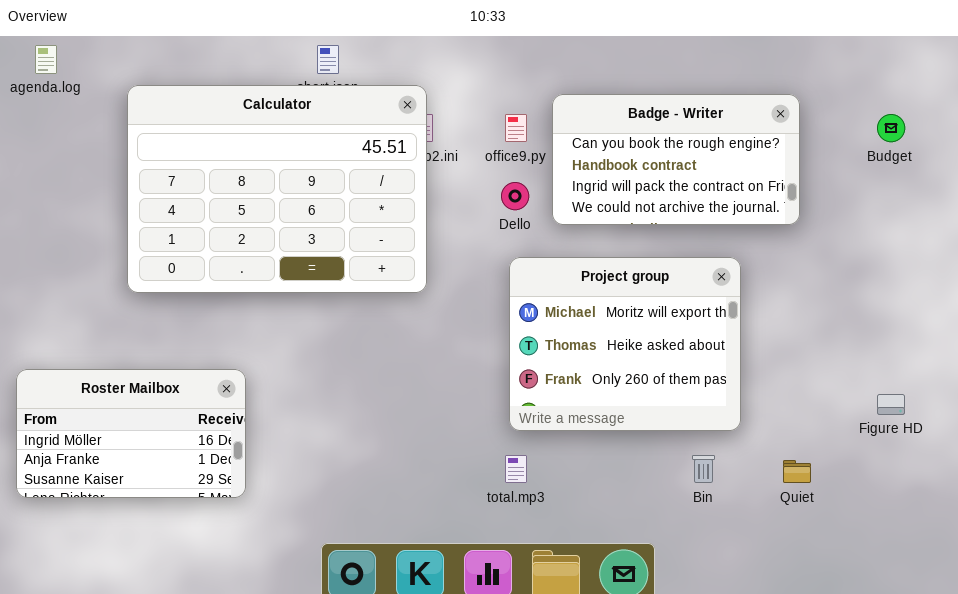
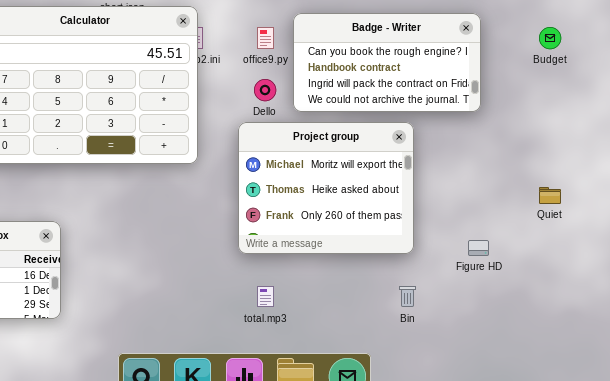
Project group: [509,257,741,431] -> [238,122,414,254], moved
Figure HD: [877,394,905,415] -> [468,240,489,256], moved
Quiet: [783,460,811,483] -> [539,187,561,204], moved

